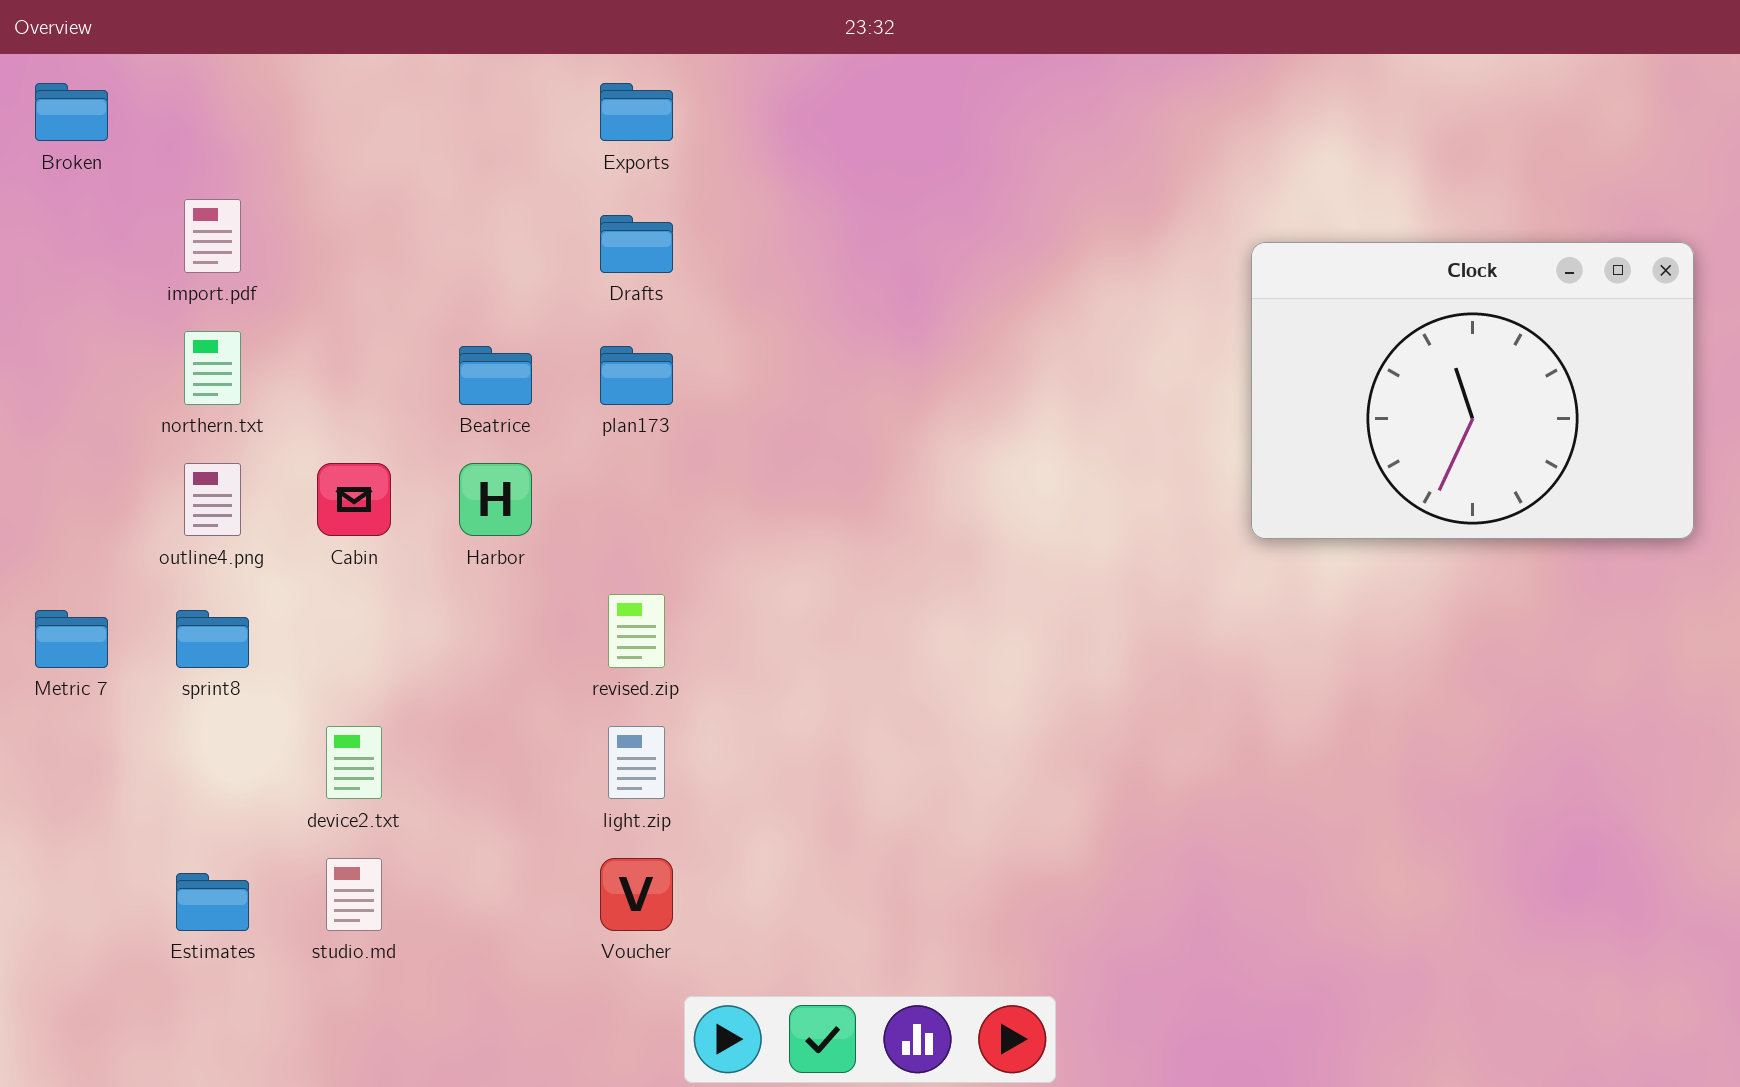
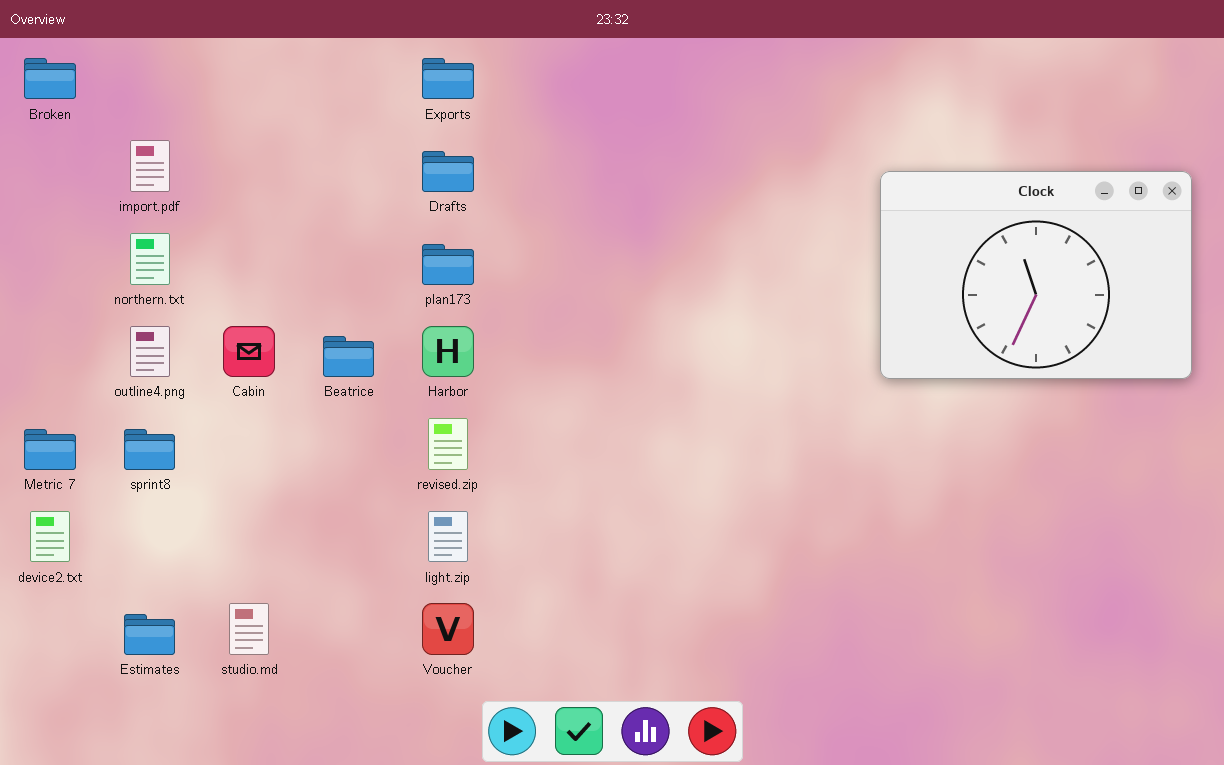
Beatrice: [459,346,532,405] -> [323,336,374,377], moved
Harbor: [459,463,532,536] -> [422,326,474,377], moved
device2.txt: [326,726,382,799] -> [30,511,70,562], moved

